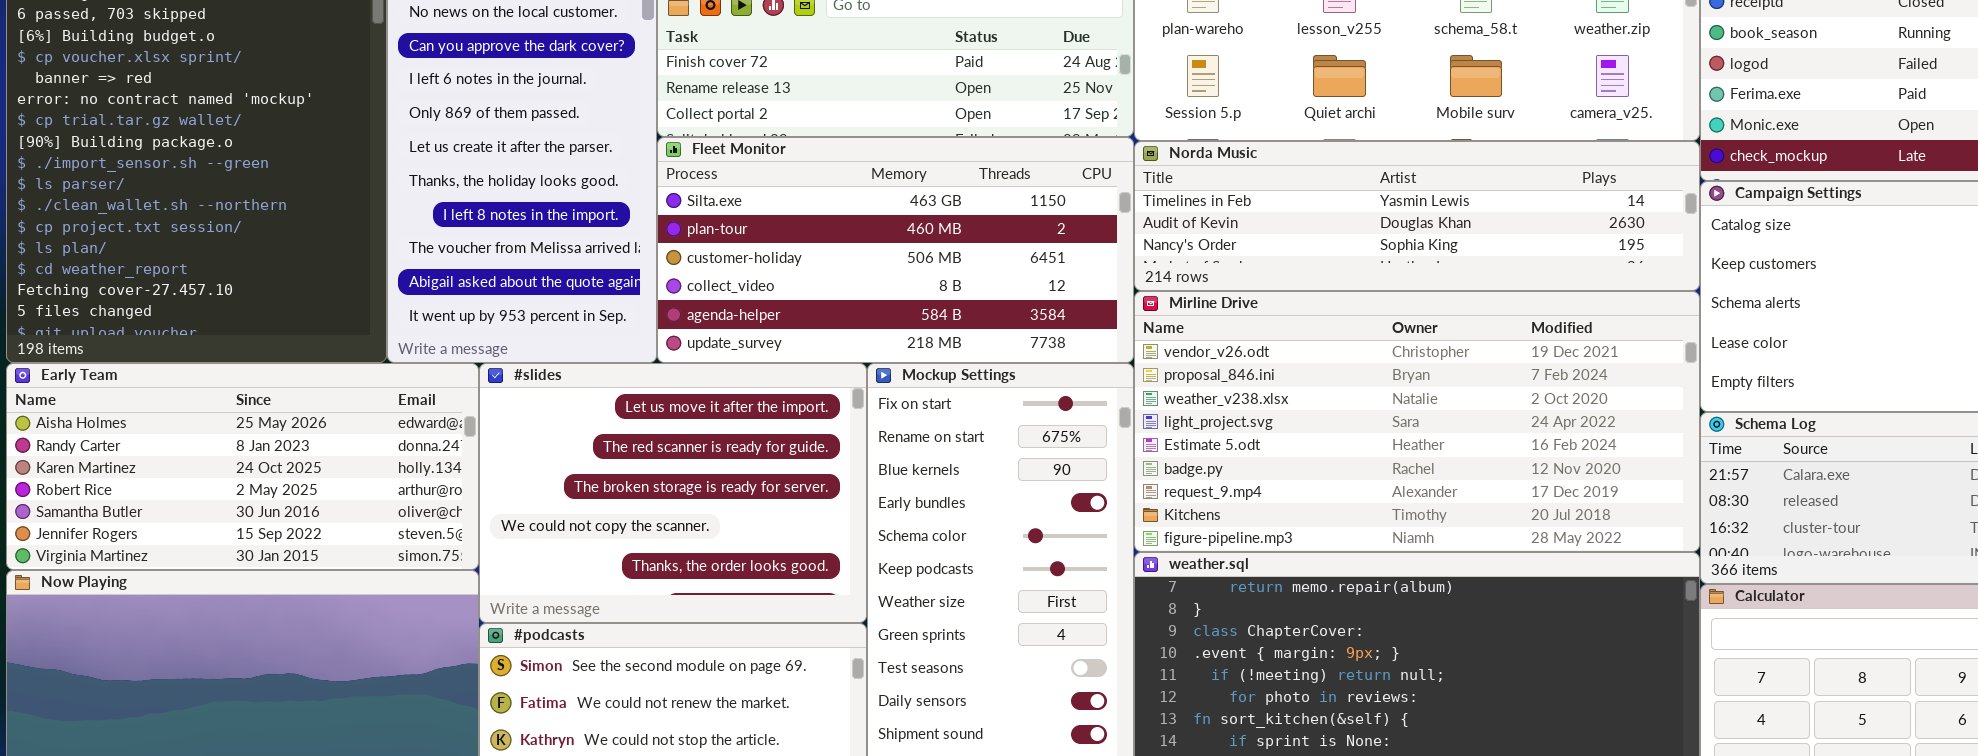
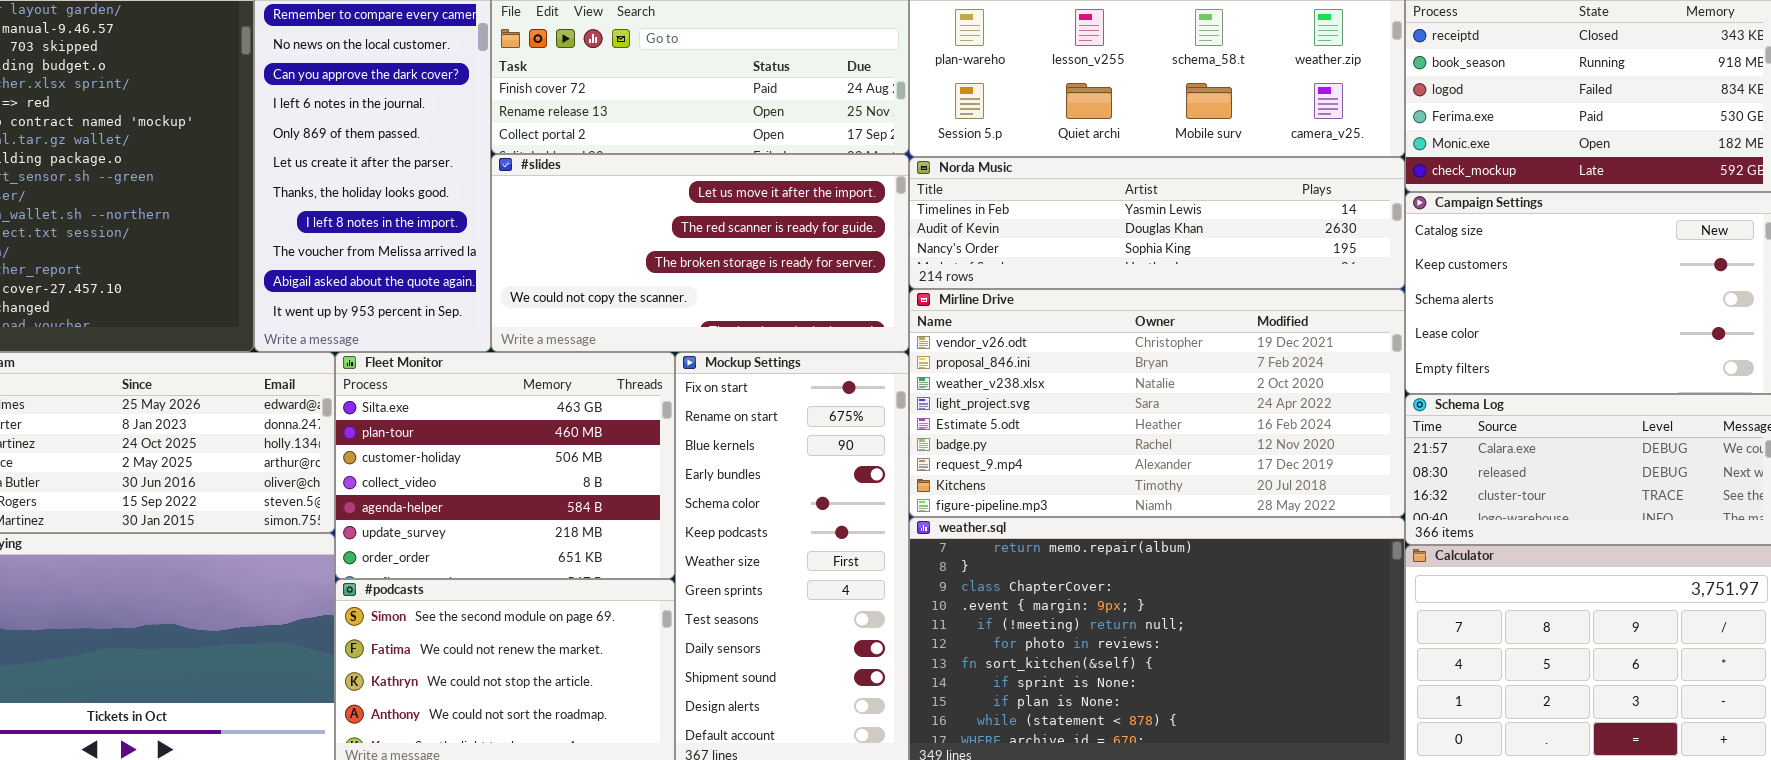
Fleet Monitor: [657,137,1134,363] -> [335,352,675,579], moved, resized
#slides: [479,363,867,623] -> [491,154,909,352], moved, resized

